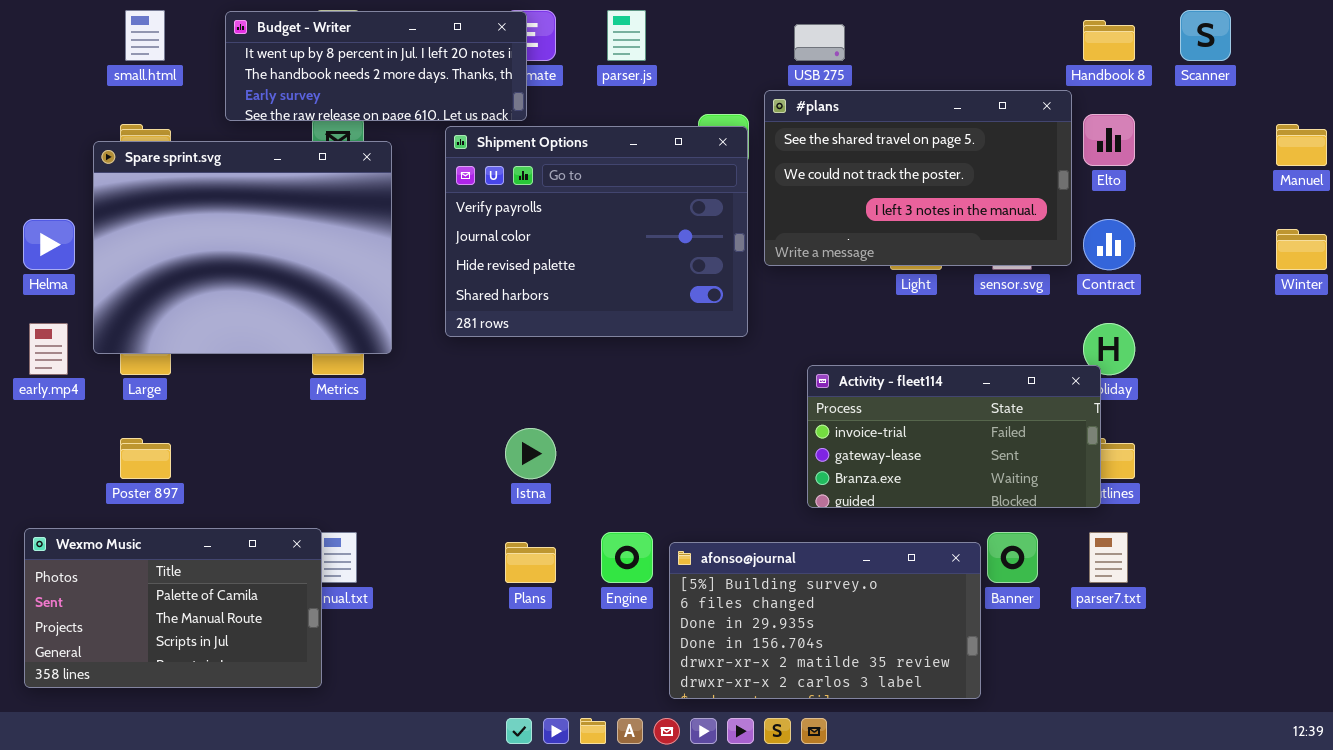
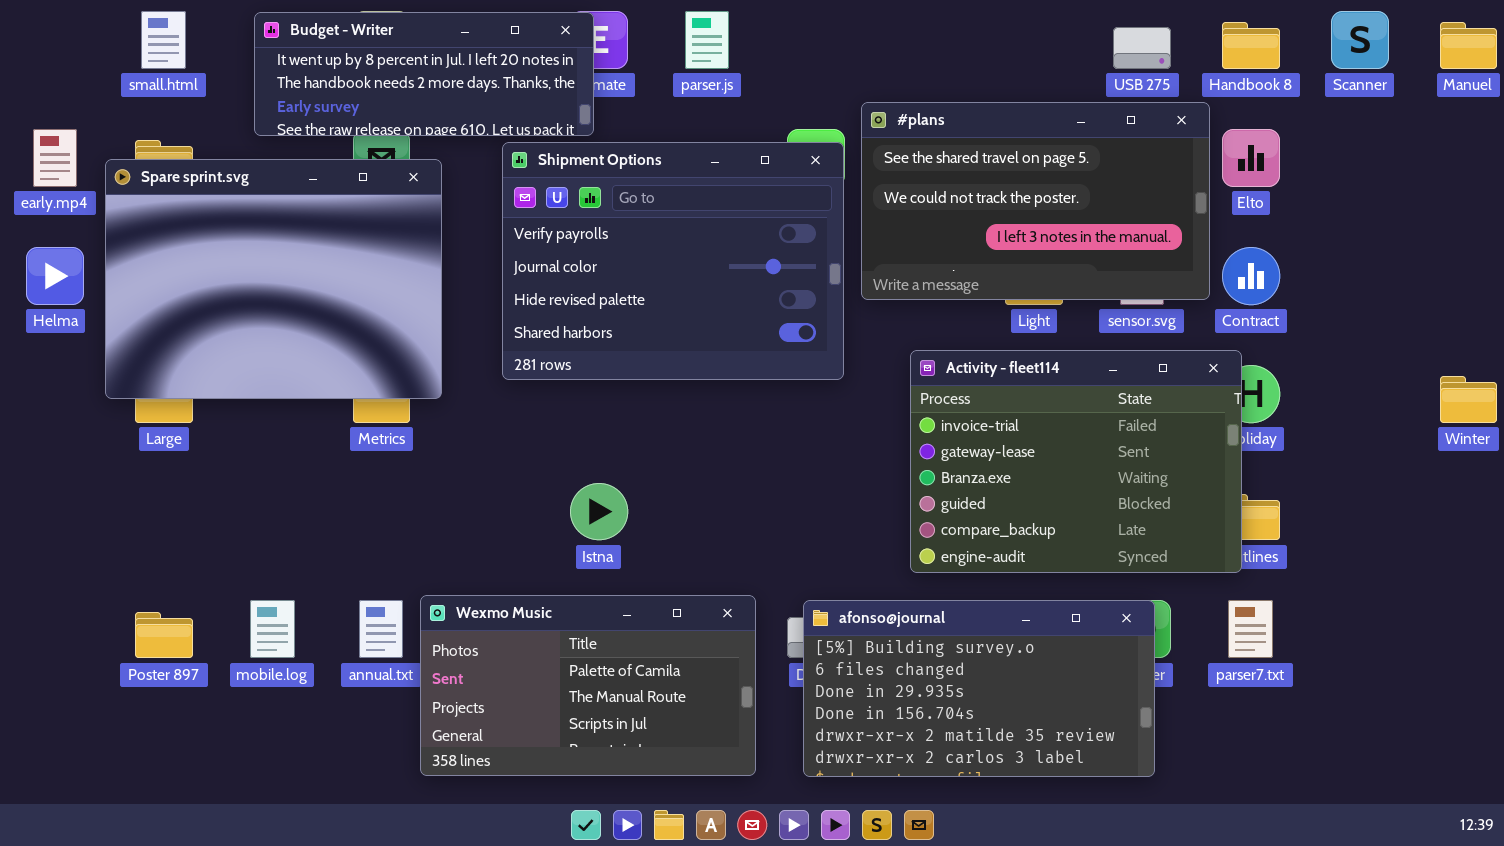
USB 275: [794,24,845,61] -> [1113,27,1171,69], moved
Manuel: [1276,124,1327,166] -> [1440,22,1497,69], moved
Winter: [1276,229,1327,270] -> [1440,376,1497,423], moved
early.mp4: [29,323,68,375] -> [33,129,77,187], moved
Activity - fleet114: [807,365,1101,508] -> [910,350,1242,573], resized
Poster 897: [120,438,171,479] -> [135,612,193,658], moved
Wexmo Music: [24,528,322,688] -> [420,595,756,776], moved
afonso@journal: [669,542,981,699] -> [803,600,1155,777], moved

